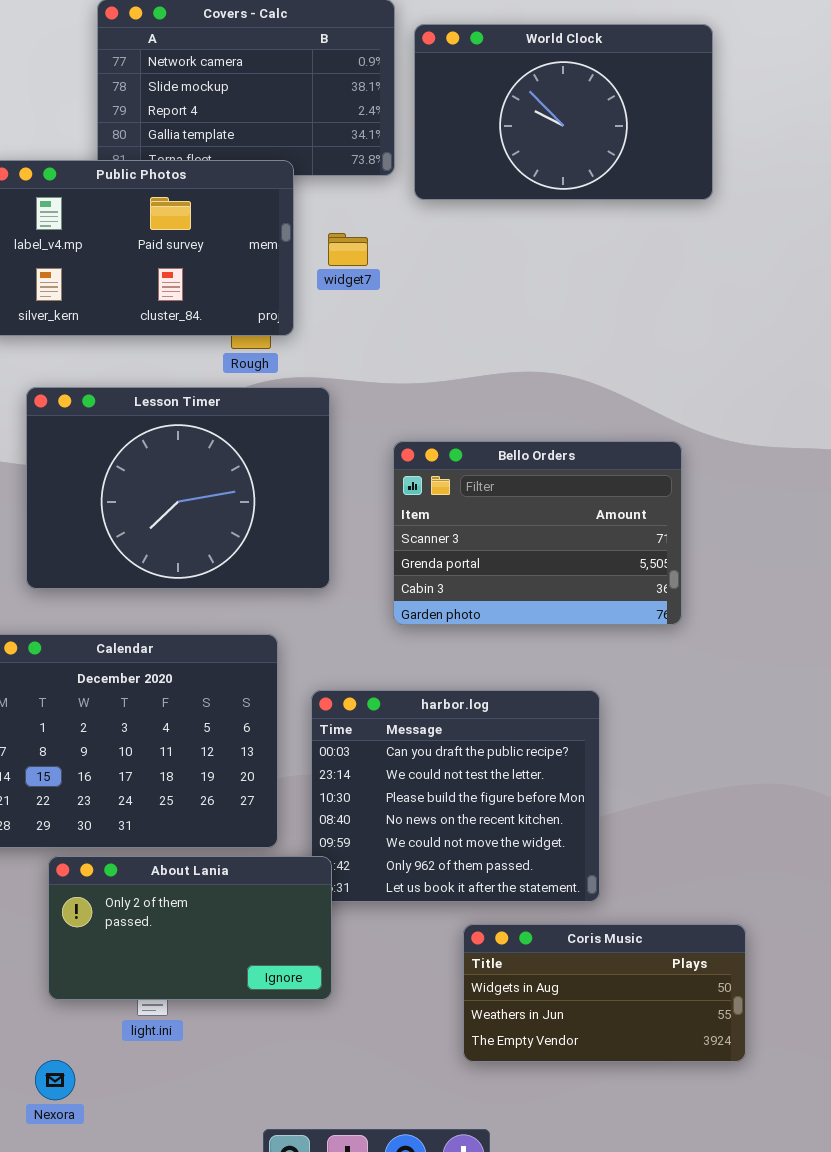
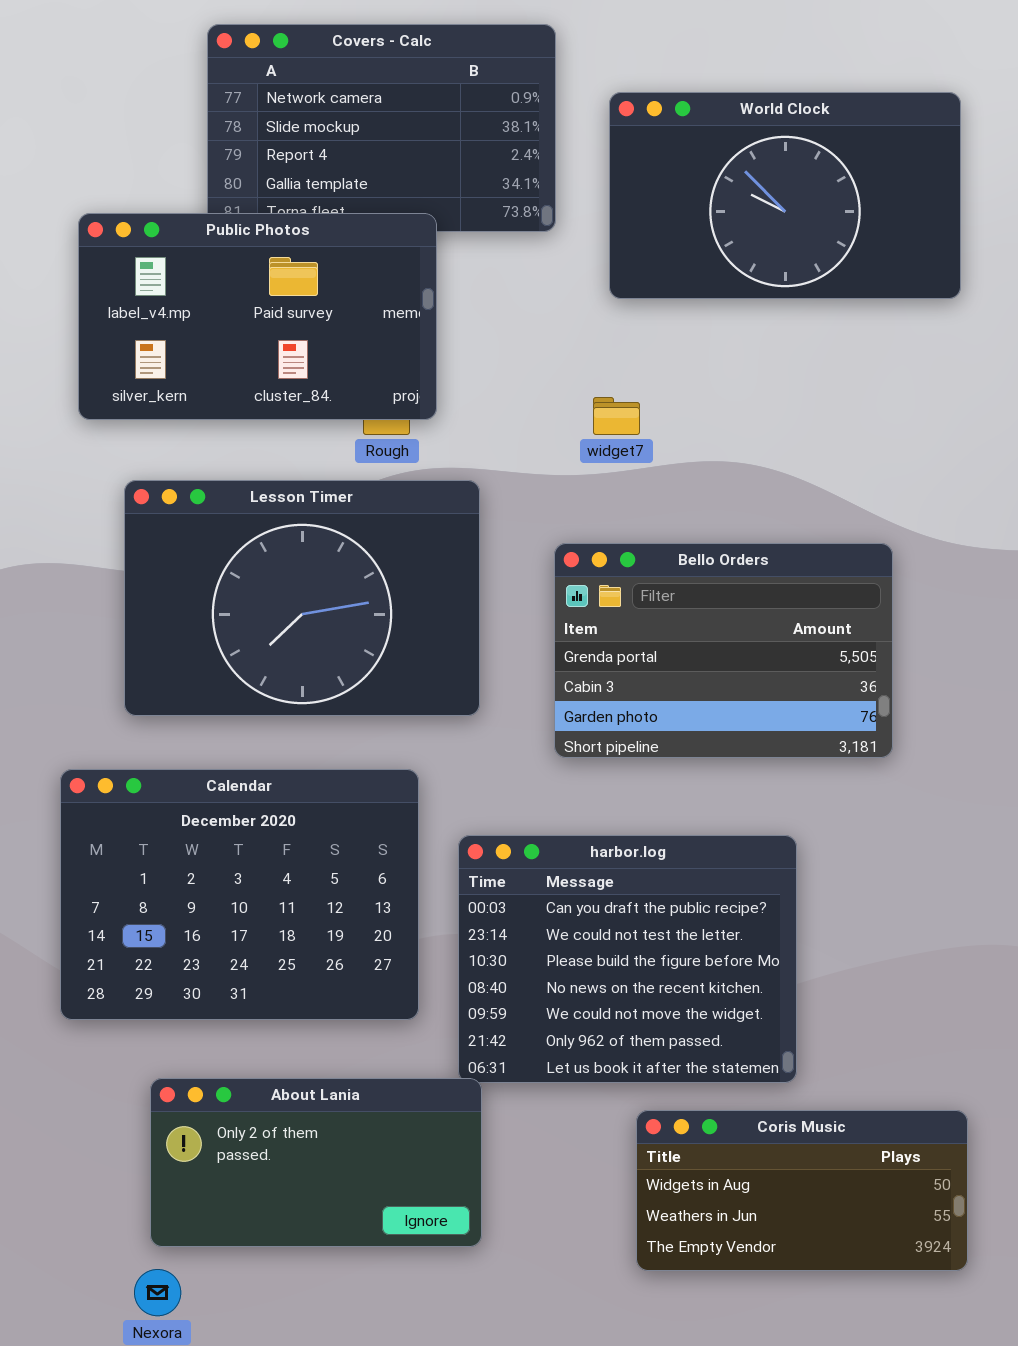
World Clock: [414,24,713,200] -> [609,92,961,299], moved
widget7: [328,233,368,266] -> [593,397,640,435], moved
Bello Orders: [393,441,682,625] -> [554,543,893,758], scrolled down 1 row
About Lania: [48,856,332,1000] -> [150,1078,482,1247], moved

